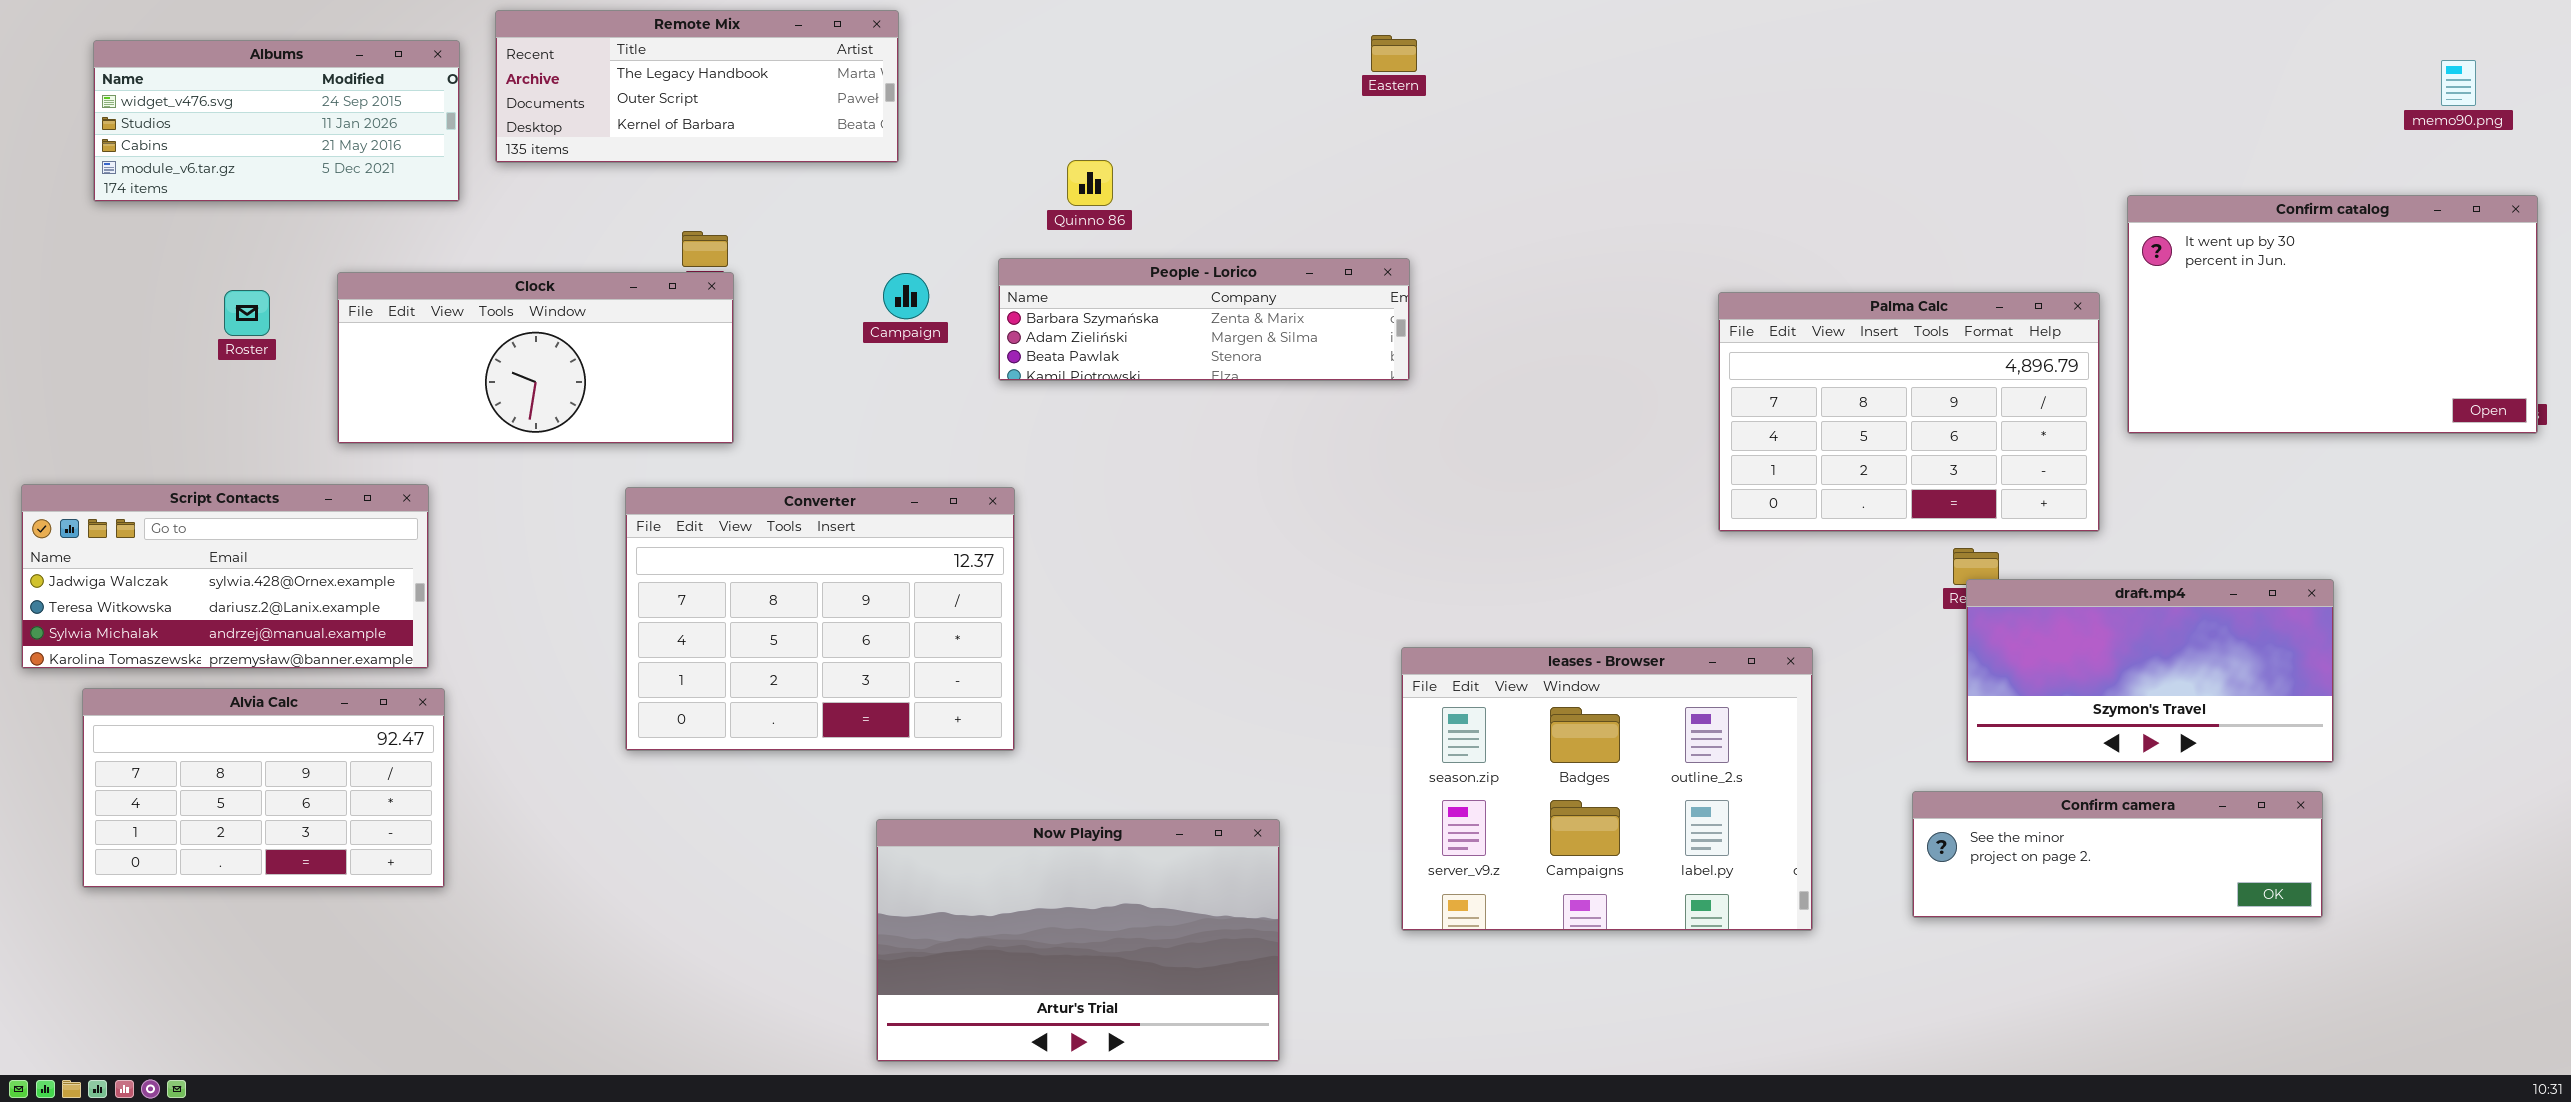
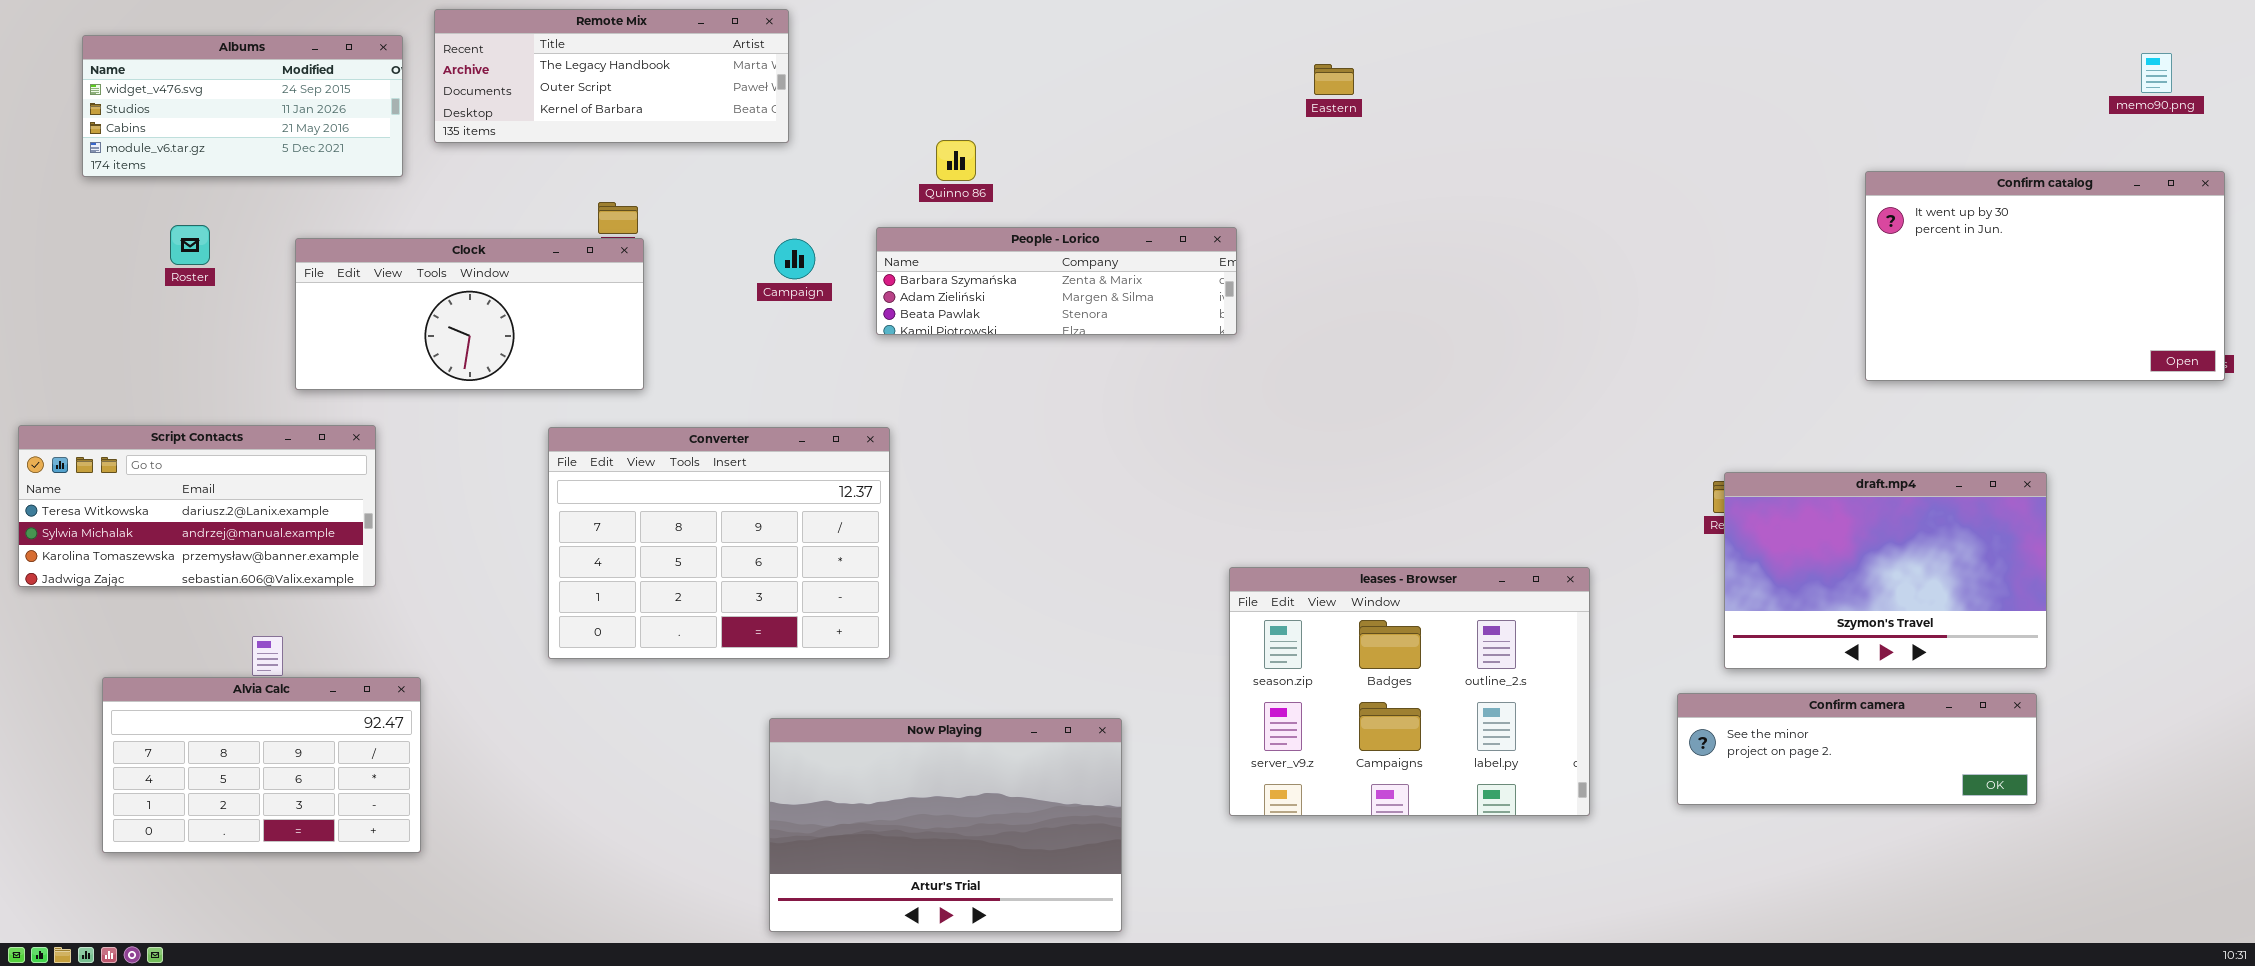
Eastern: [1371,35,1417,72] -> [1314,64,1354,95], moved
Roster: [224,290,270,336] -> [170,225,210,265], moved
Palma Calc: [1718,292,2100,532] -> none, closed
Script Contacts: [21,484,429,669] -> [18,425,376,587], scrolled down 1 row
draft.mp4: [1966,579,2334,763] -> [1724,472,2047,669], resized
Alvia Calc: [82,688,445,888] -> [102,677,421,853], moved

